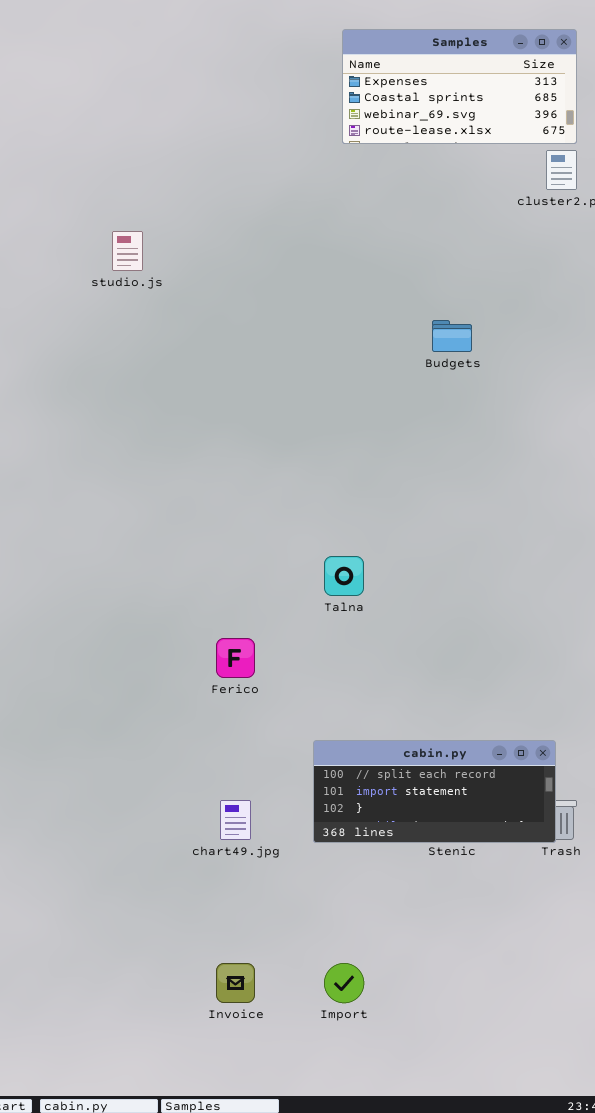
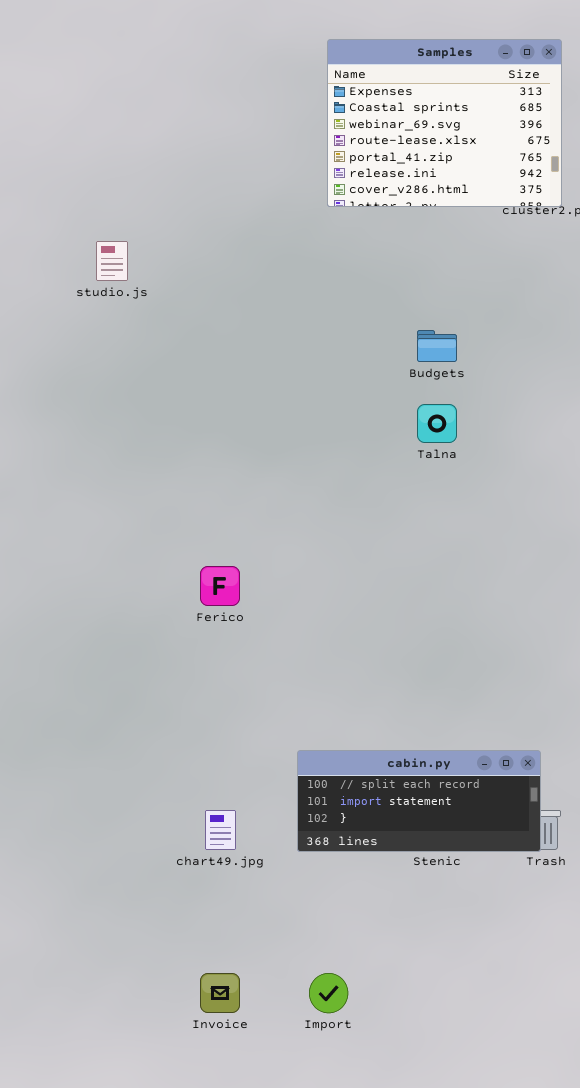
Samples: [342,29,577,144] -> [327,39,562,207], resized
Talna: [324,556,364,596] -> [417,404,457,443], moved
Ferico: [216,638,255,678] -> [200,566,240,606], moved

